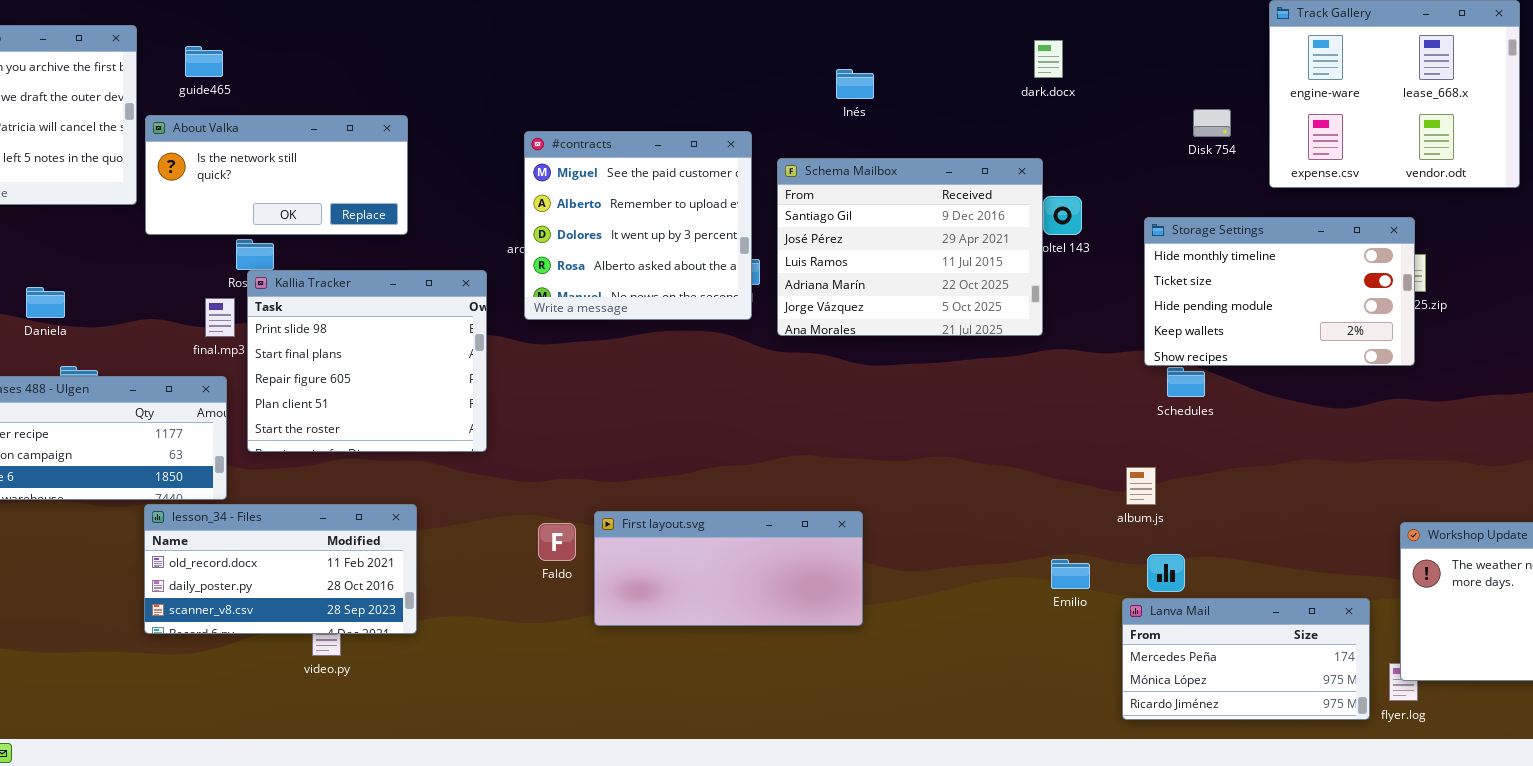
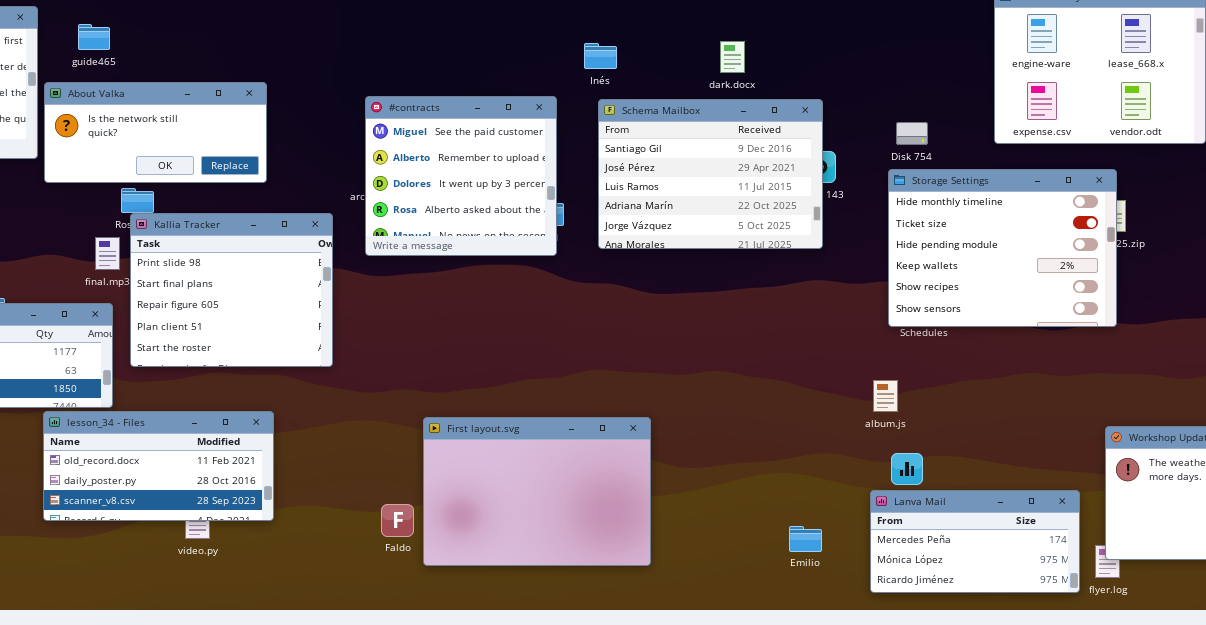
dark.docx: [1034,40,1063,78] -> [720,41,745,73], moved
Inés: [836,69,874,99] -> [584,43,617,69], moved
Disk 754: [1193,109,1231,137] -> [896,122,928,145], moved
Schema Mailbox: [777,158,1043,336] -> [598,99,823,249], moved
Storage Settings: [1144,217,1415,366] -> [888,169,1117,327], resized
First layout.svg: [594,511,863,626] -> [423,417,651,566], resized
Faldo: [538,523,576,561] -> [381,504,414,537], moved
Emilio: [1051,559,1090,589] -> [789,526,822,552], moved

